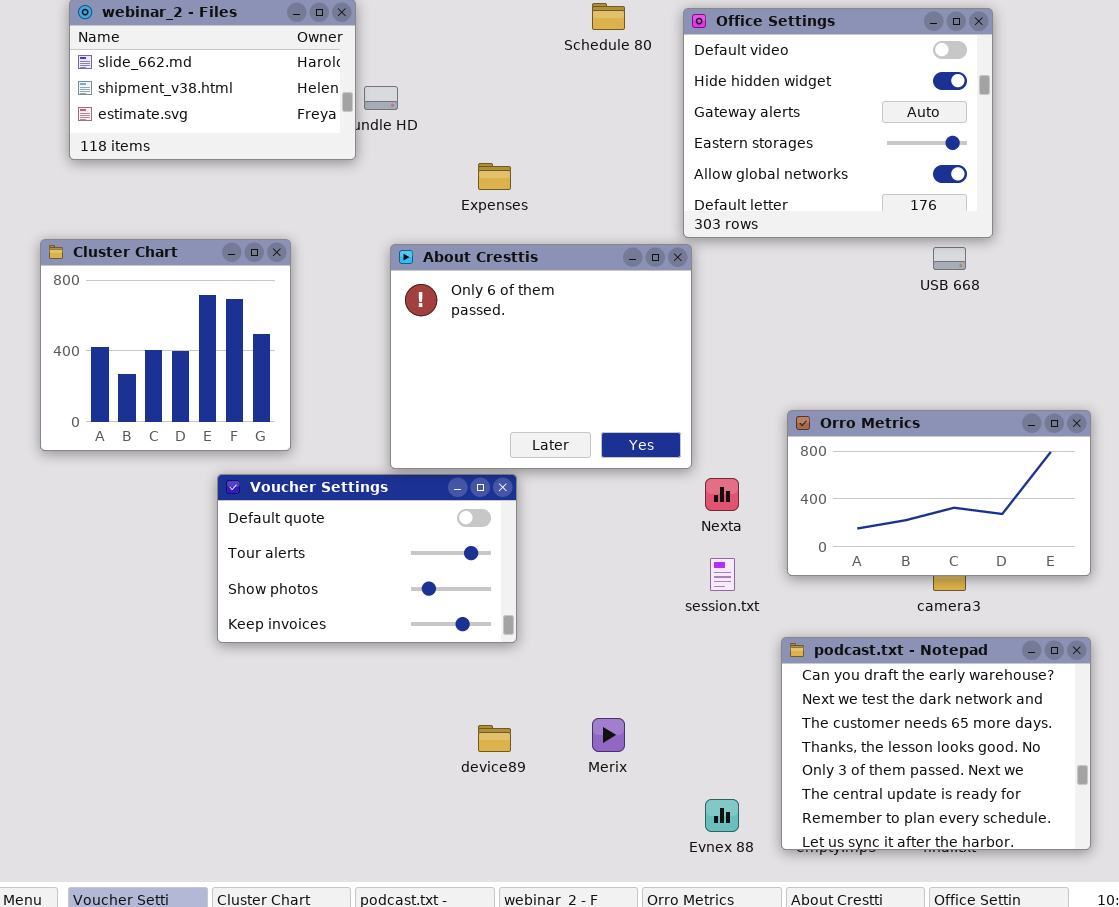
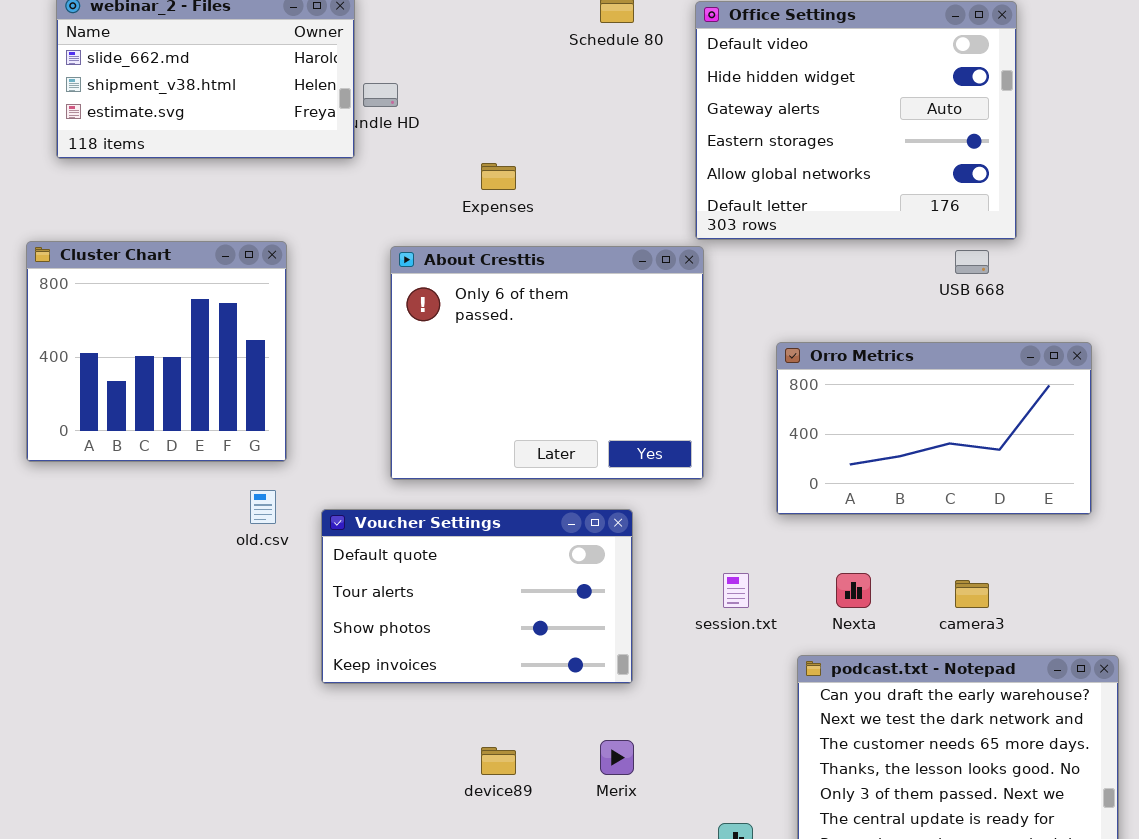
Orro Metrics: [787,410,1091,576] -> [776,342,1092,515], moved
Voucher Settings: [217,474,517,643] -> [321,509,633,684], moved
Nexta: [705,478,739,511] -> [836,573,871,608], moved

